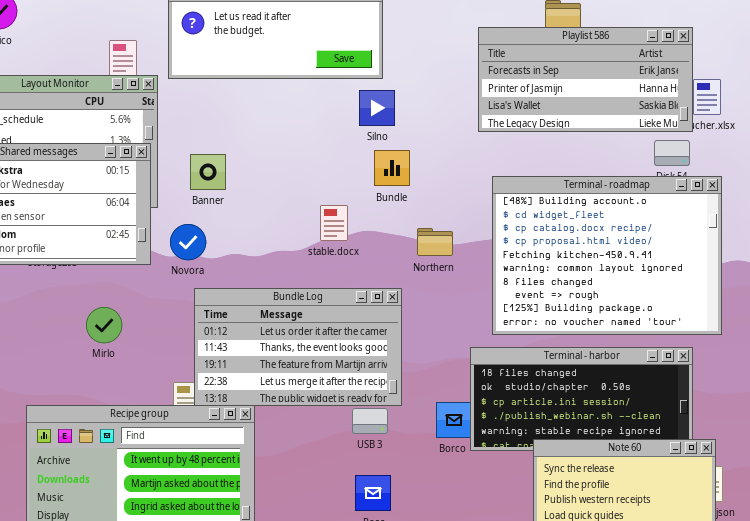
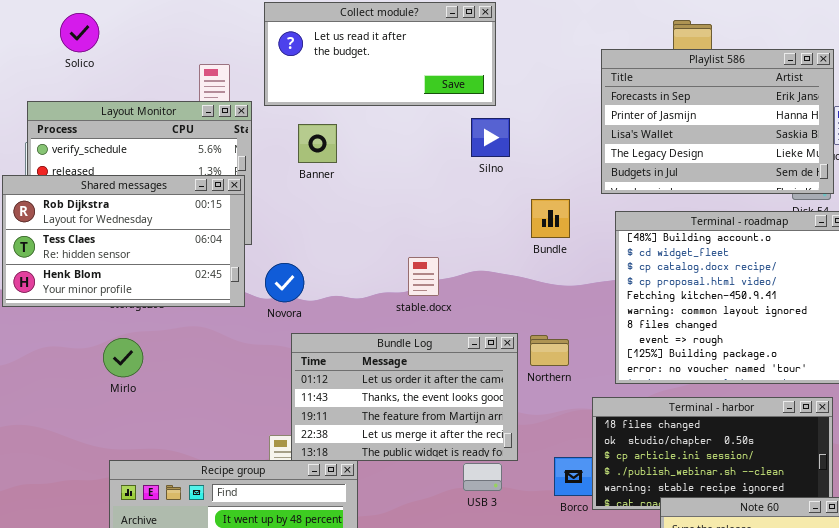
Playlist 586: [478,27,693,132] -> [601,49,834,194], resized
Bundle: [374,150,410,186] -> [531,199,570,238], moved
Banner: [190,154,226,190] -> [298,124,337,163], moved
stable.docx: [320,205,348,241] -> [408,257,439,296], moved
Northern: [417,228,453,256] -> [530,335,569,366], moved
Mirlo: [86,307,122,343] -> [103,338,143,377], moved

